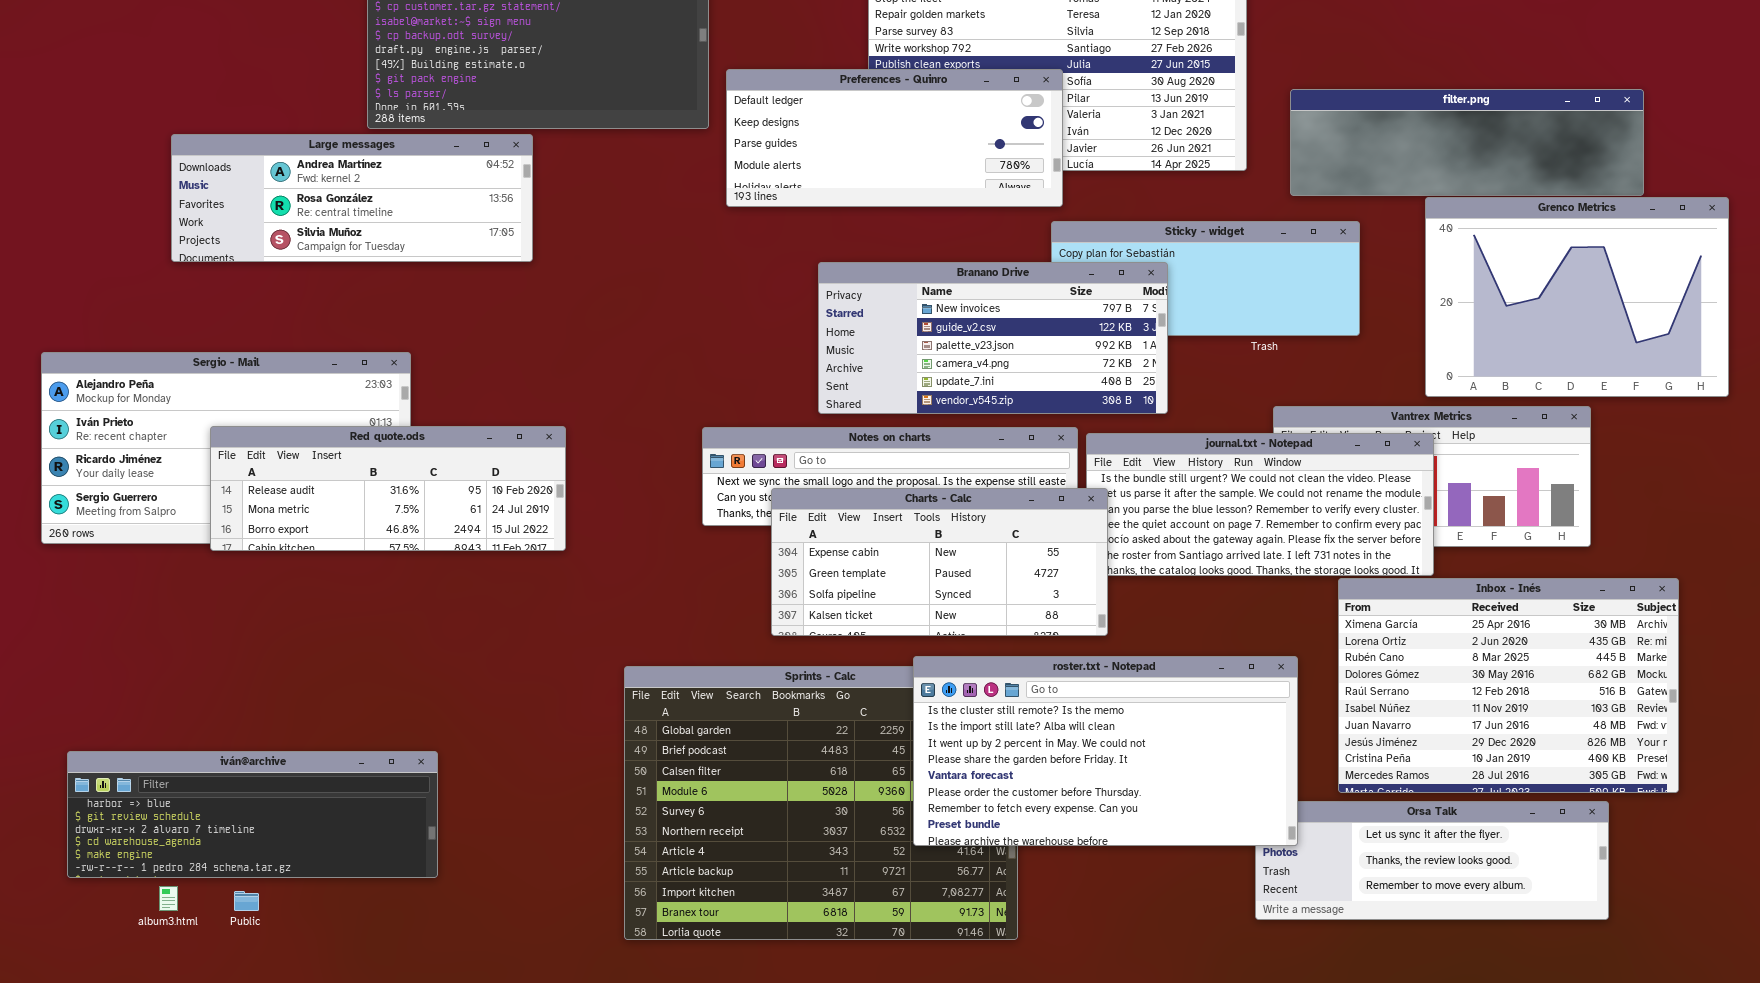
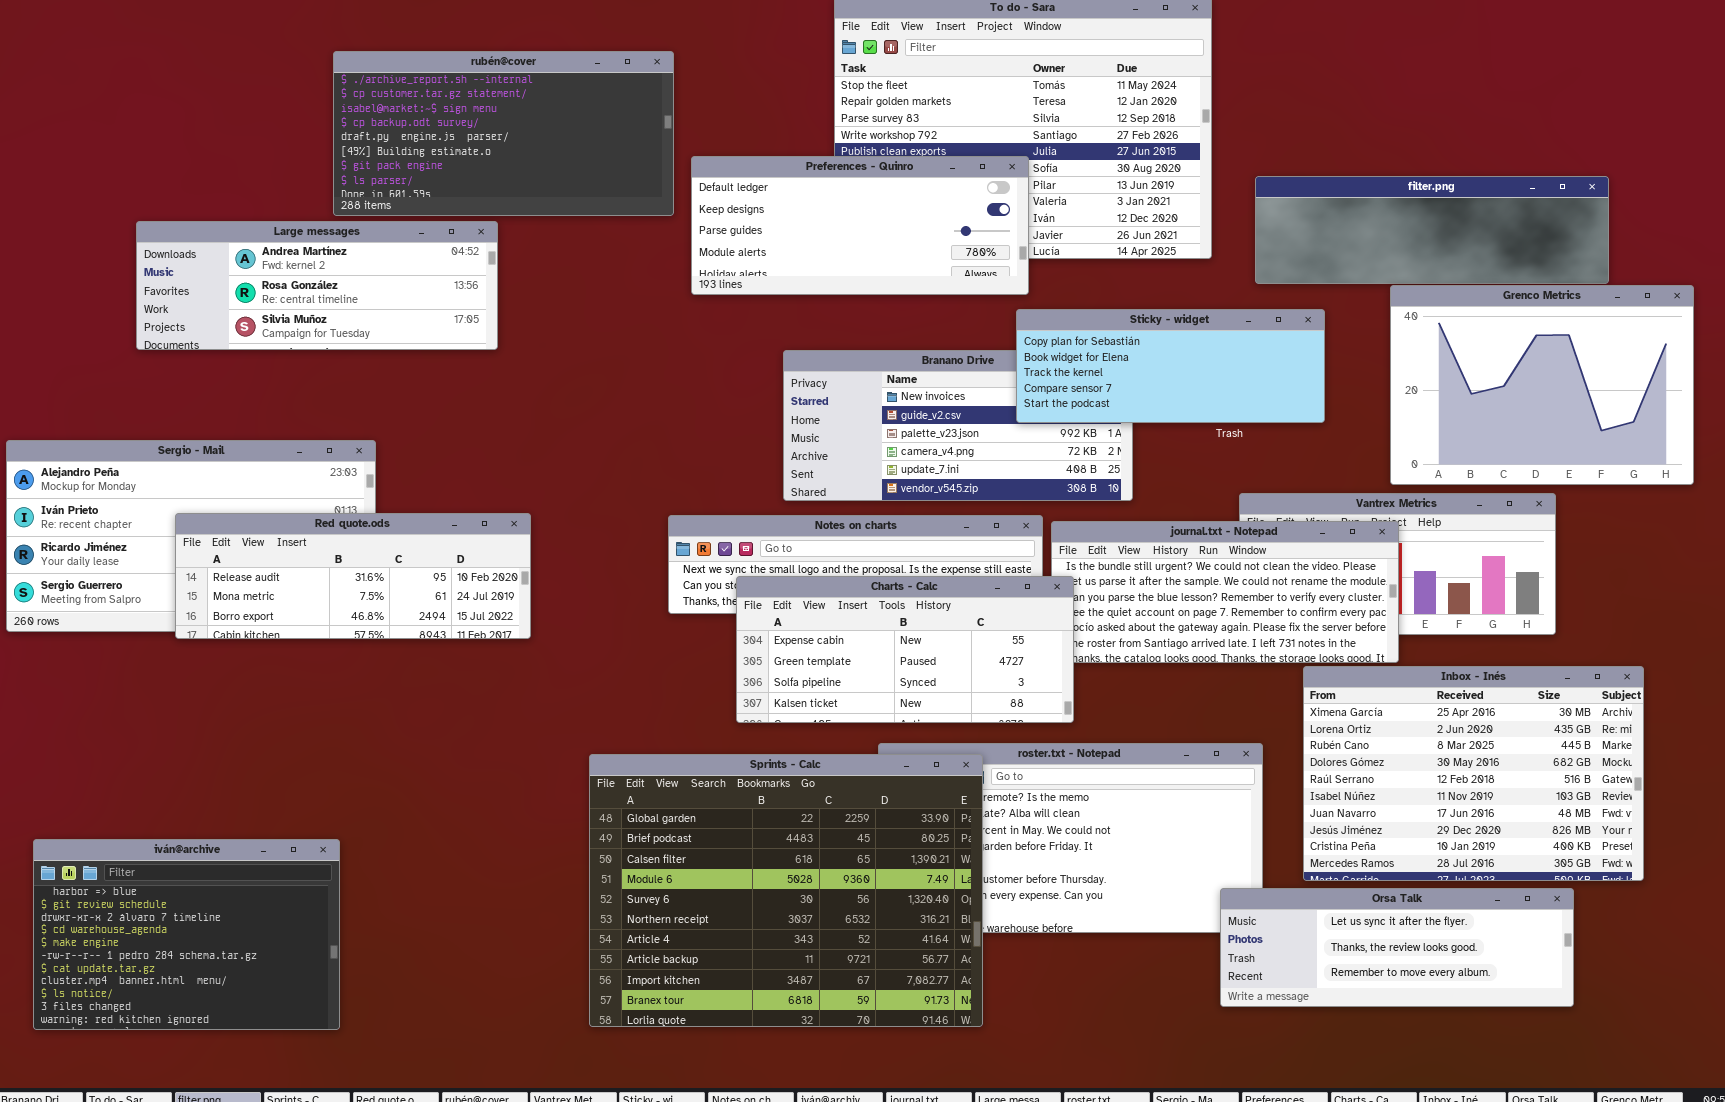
Sticky - widget: [1051,221,1360,336] -> [1016,309,1325,423], raised
Sprints - Calc: [624,666,1018,940] -> [589,754,983,1027], raised
iván@archive: [67,751,438,878] -> [33,839,340,1030], resized
Orsa Talk: [1255,801,1609,920] -> [1220,888,1574,1007], raised

